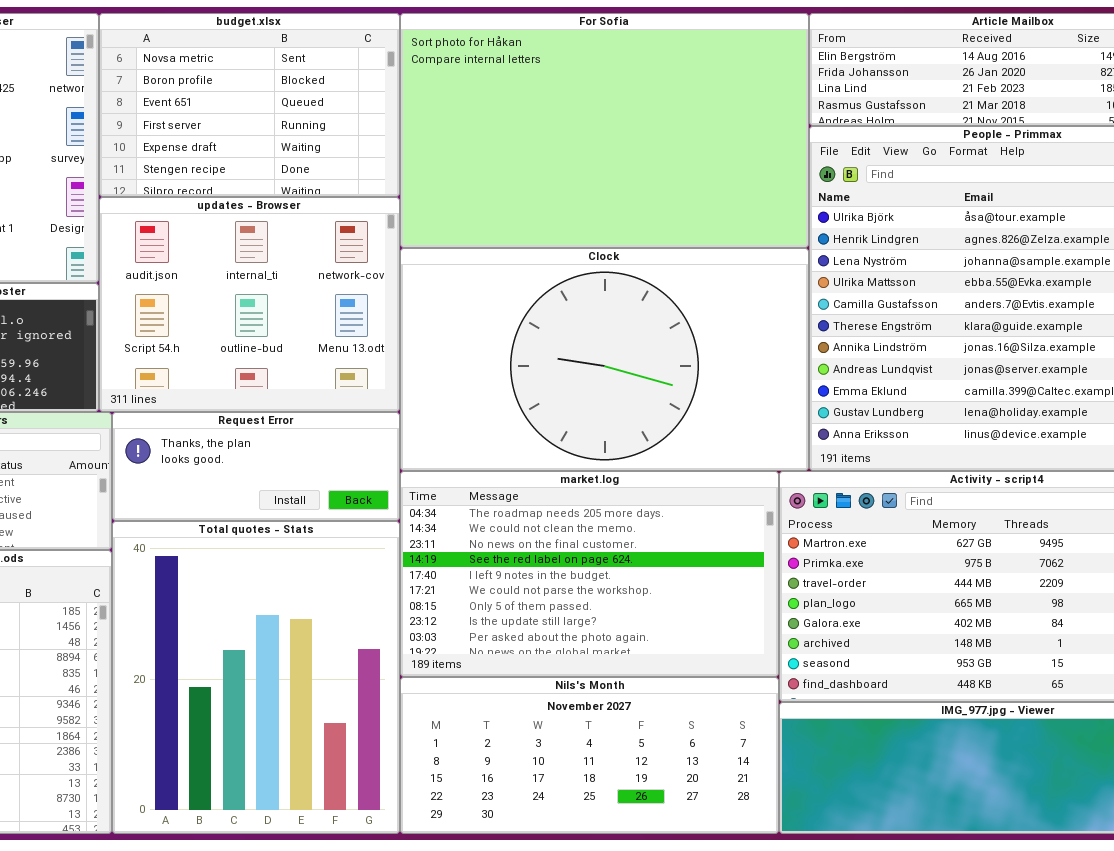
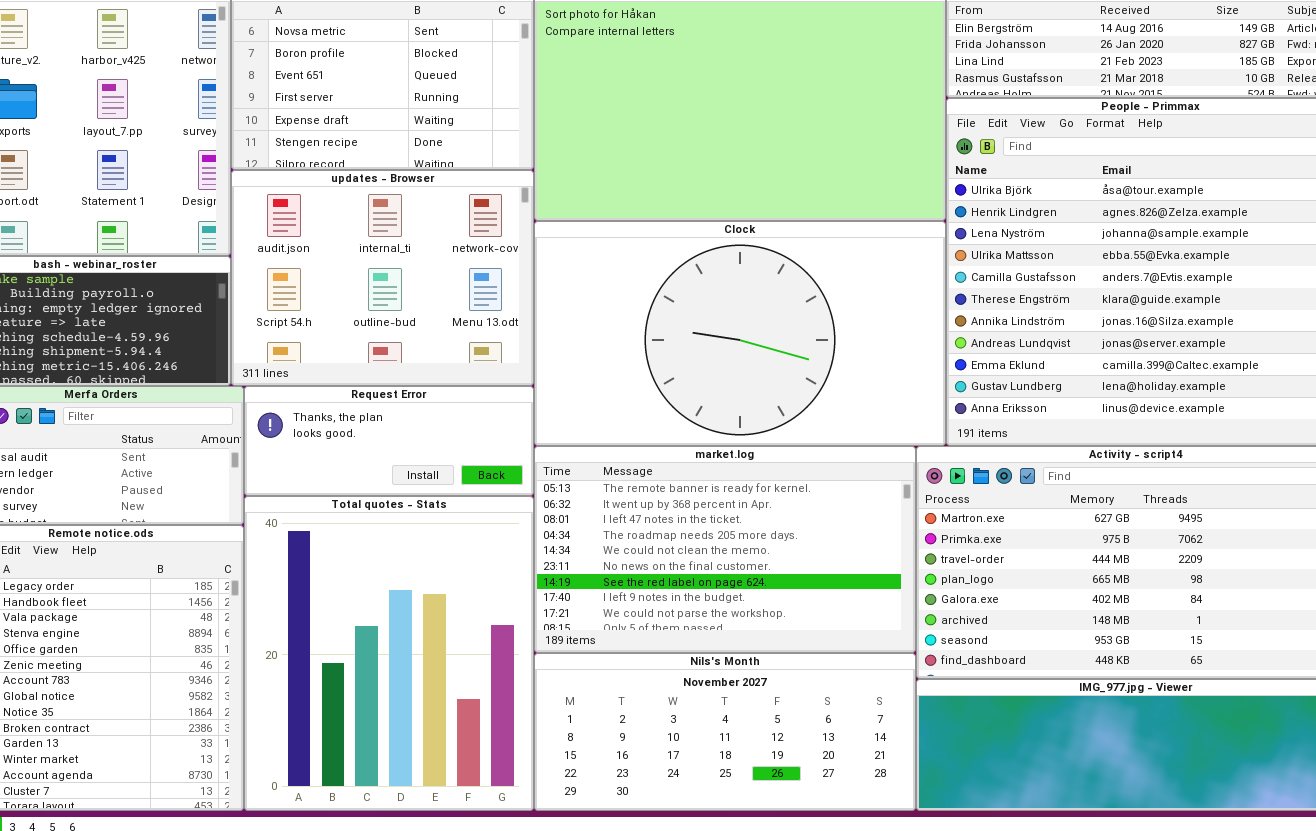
market.log: [400,471,779,677] -> [534,446,916,653], scrolled up 3 rows

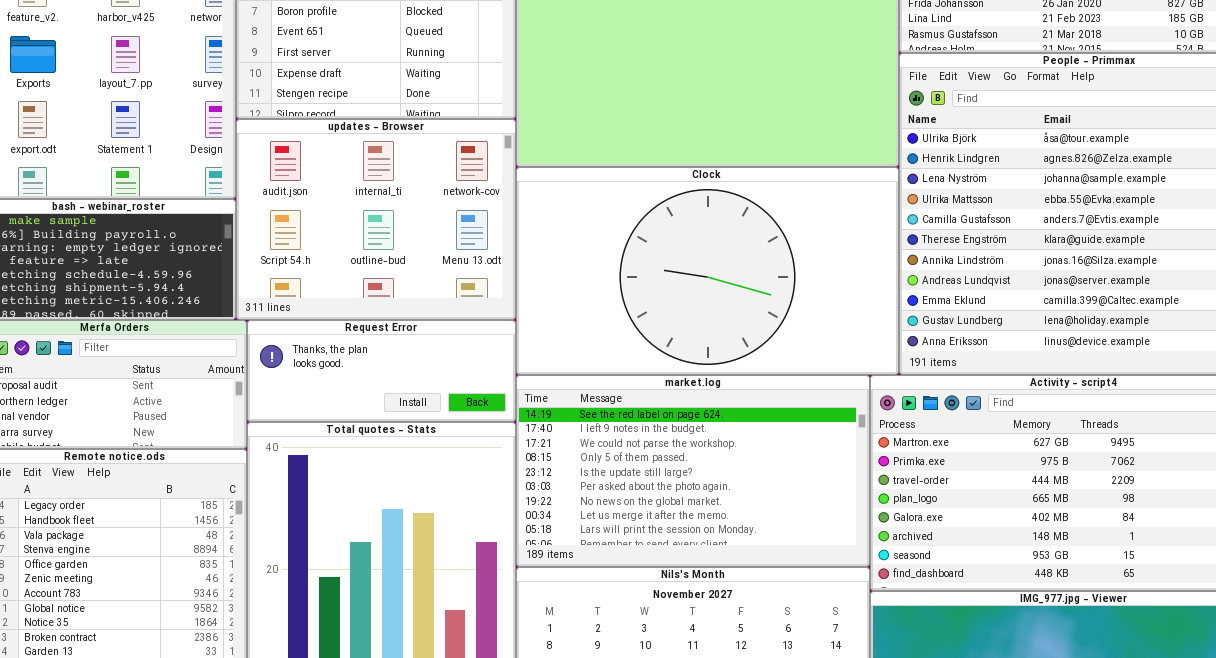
market.log: [534,446,916,653] -> [516,375,870,567], scrolled down 6 rows

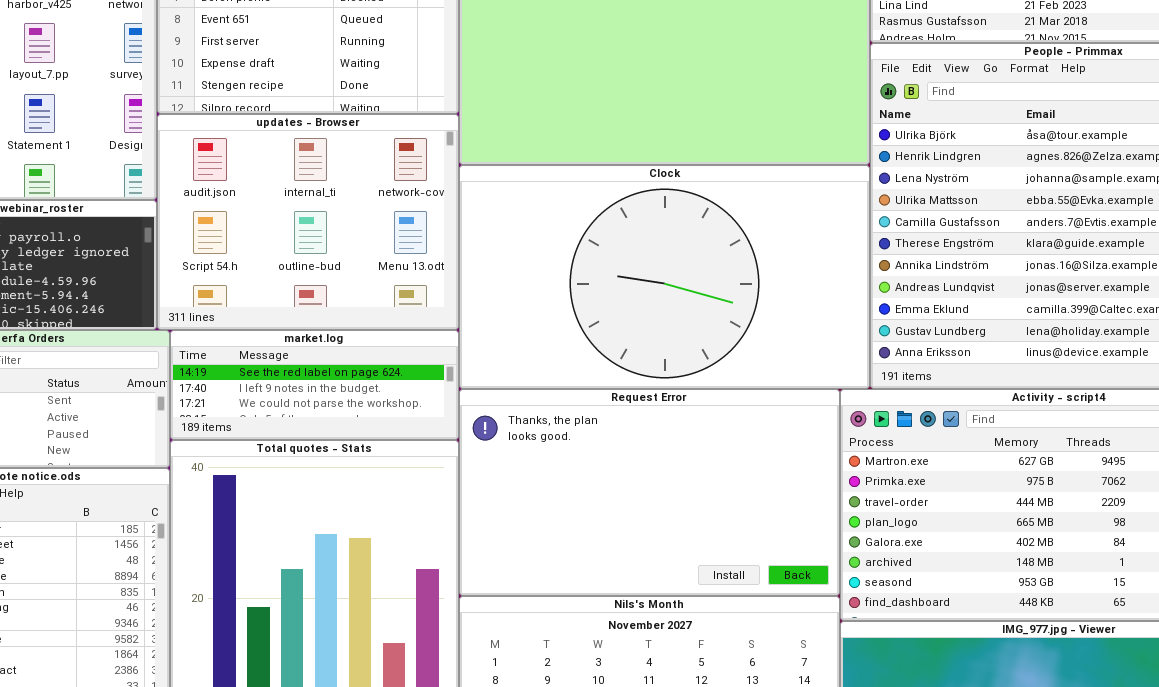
Request Error: [247,320,516,422] -> [459,389,840,596], moved, resized
market.log: [516,375,870,567] -> [170,330,459,440], moved, resized

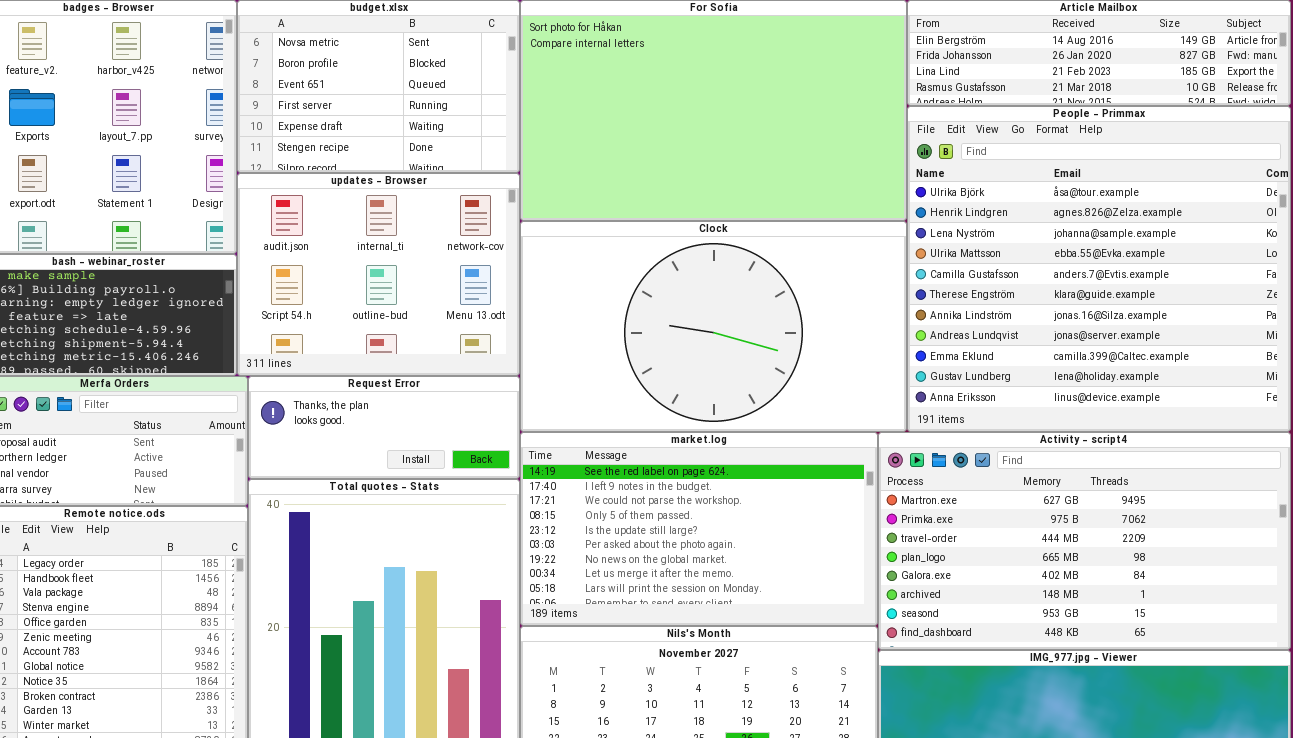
market.log: [170,330,459,440] -> [520,432,878,626], moved, resized
Request Error: [459,389,840,596] -> [248,376,520,479], moved, resized

